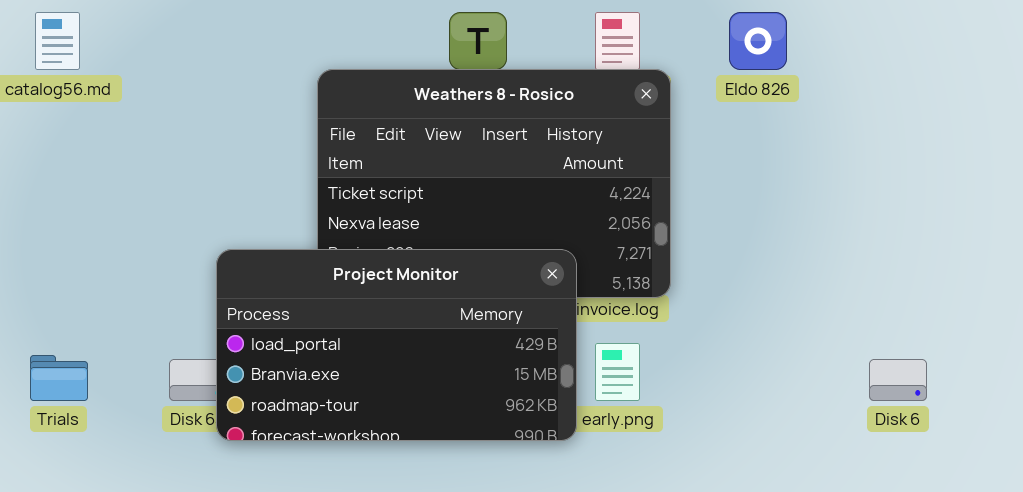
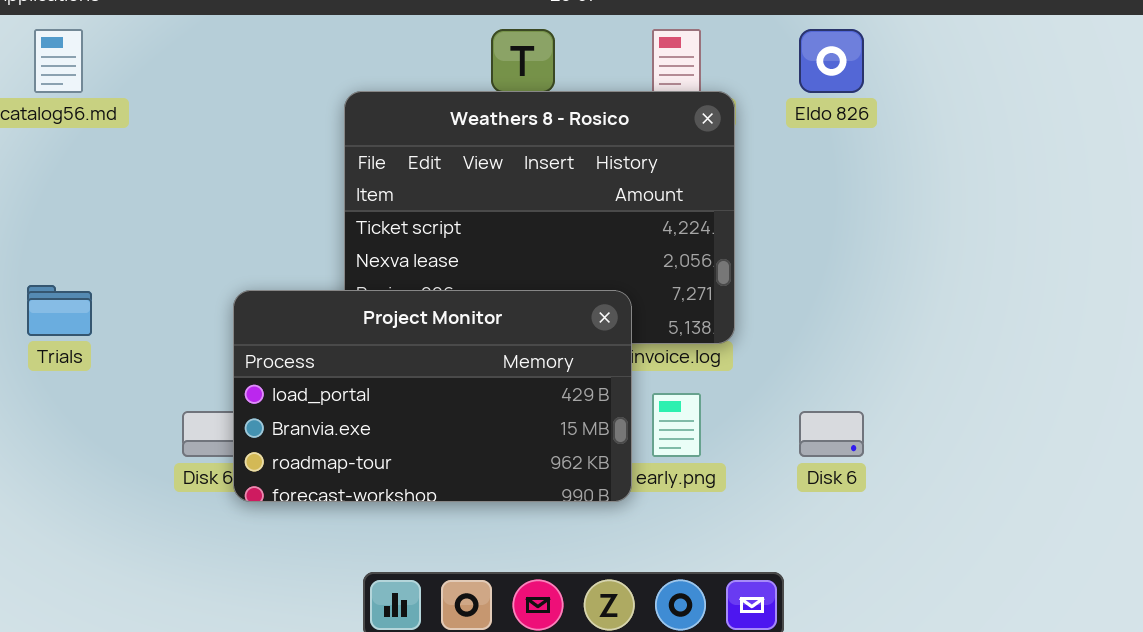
Trials: [30,355,88,401] -> [27,285,92,336], moved
Disk 6: [869,359,927,401] -> [799,411,864,457], moved

